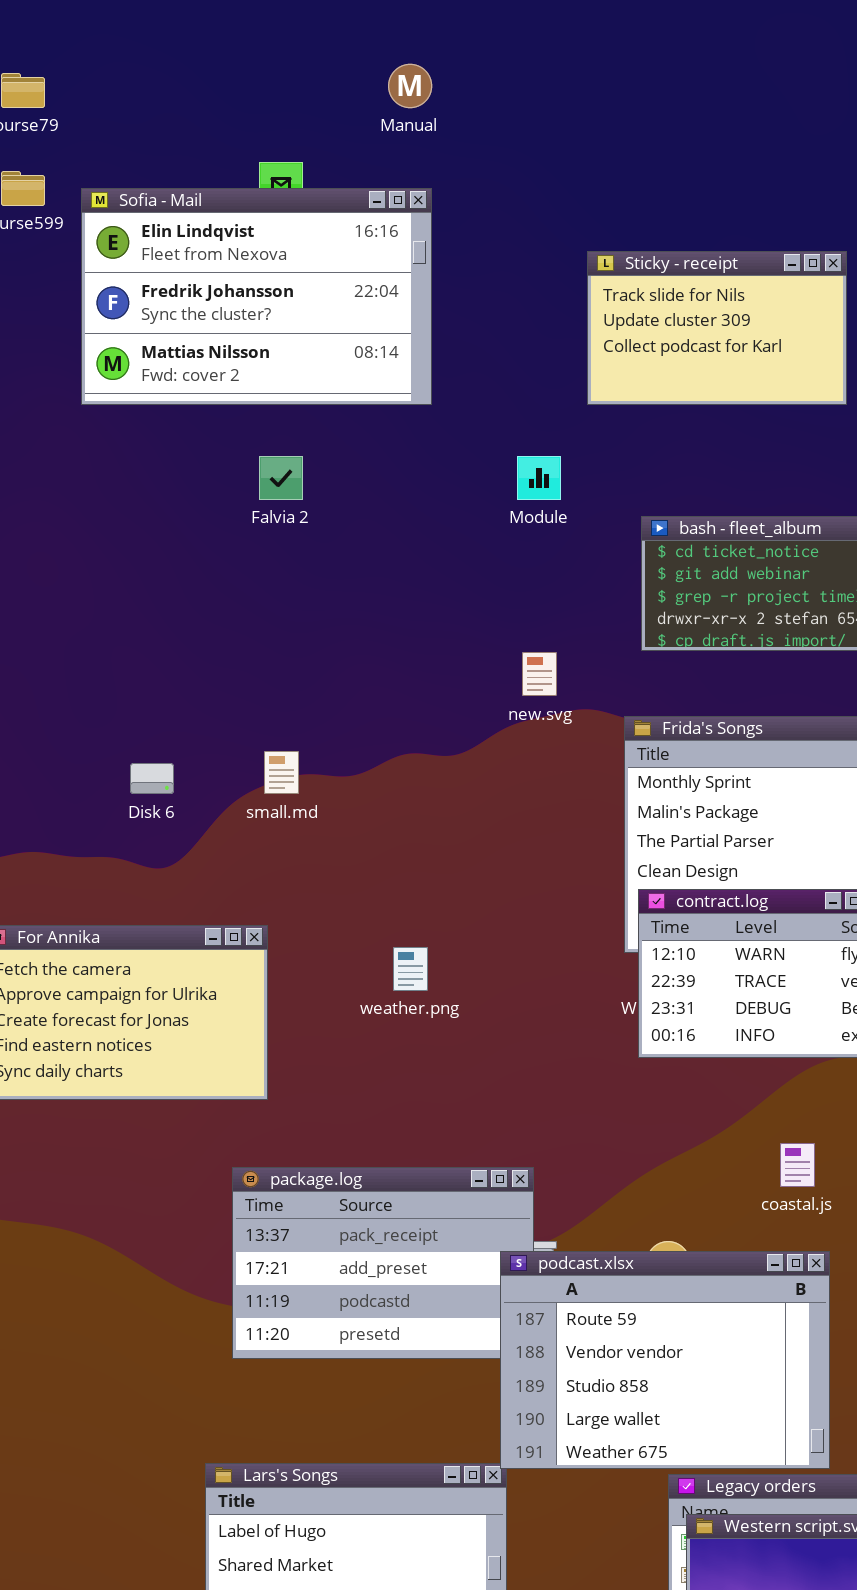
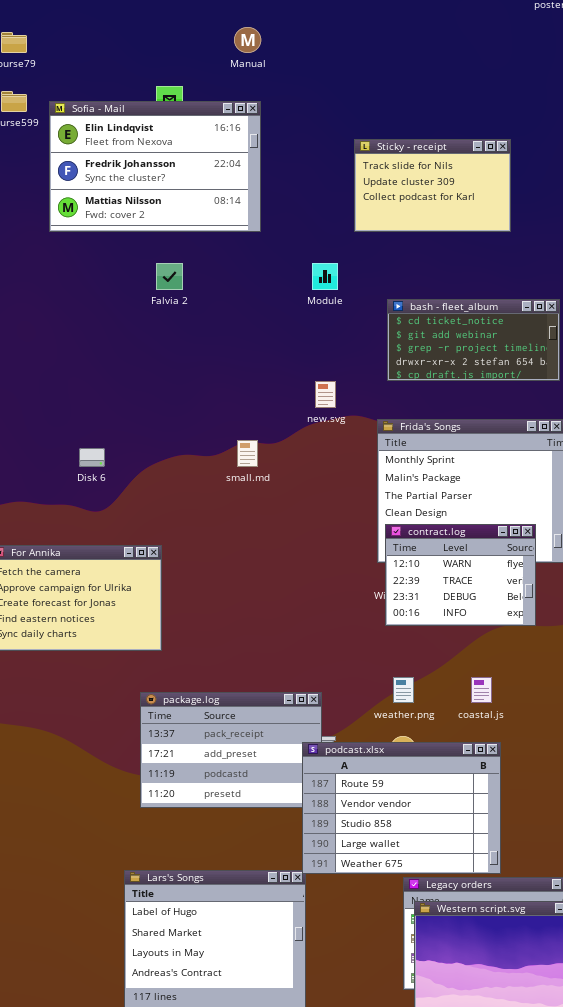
small.md: [264,751,299,794] -> [237,440,258,467], moved
weather.png: [393,947,428,991] -> [393,677,414,703], moved

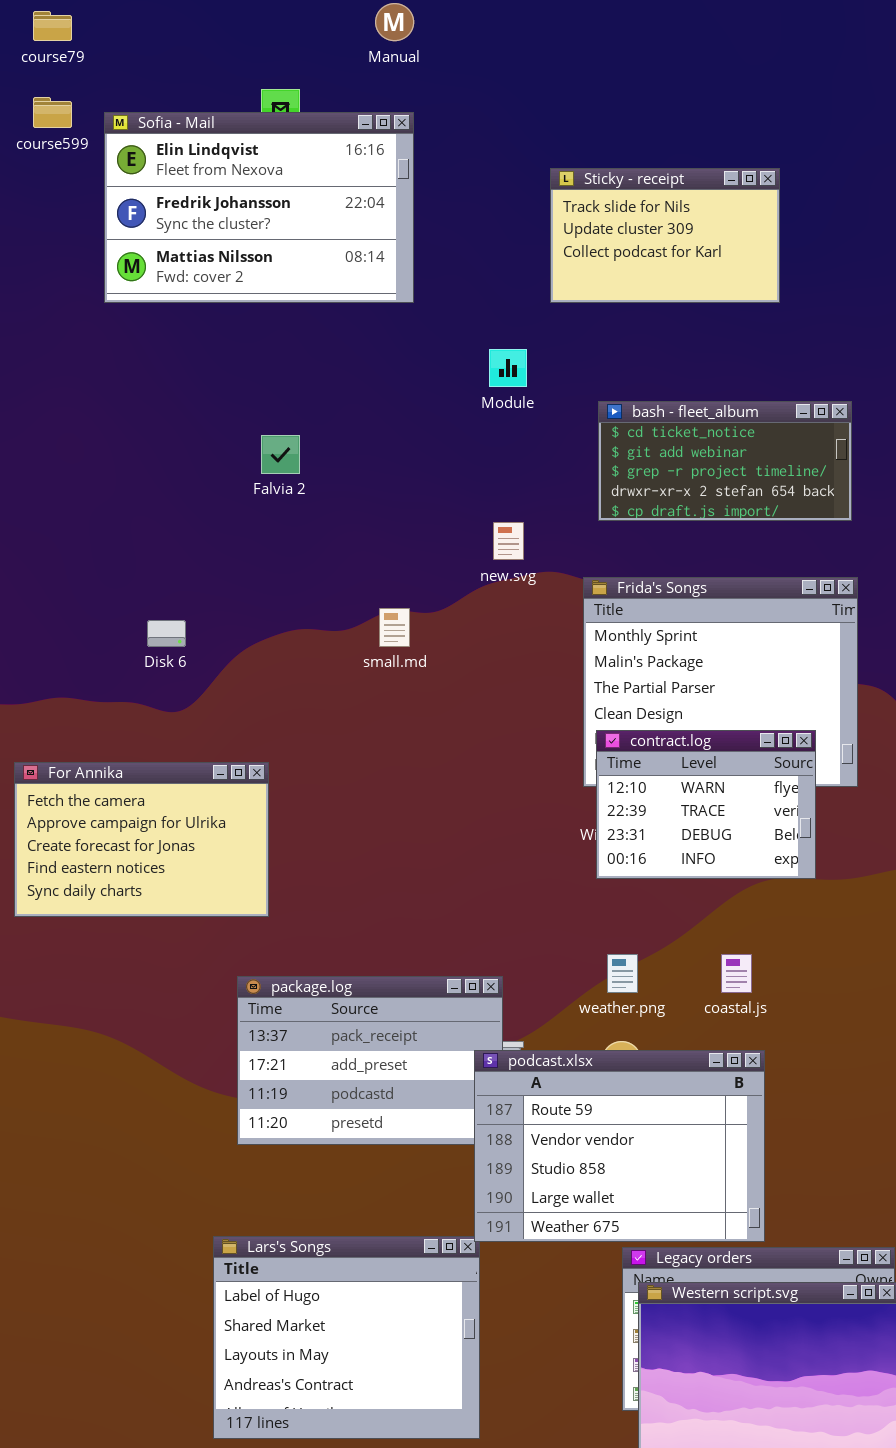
Falvia 2: [156,263,183,290] -> [261,435,300,474], moved

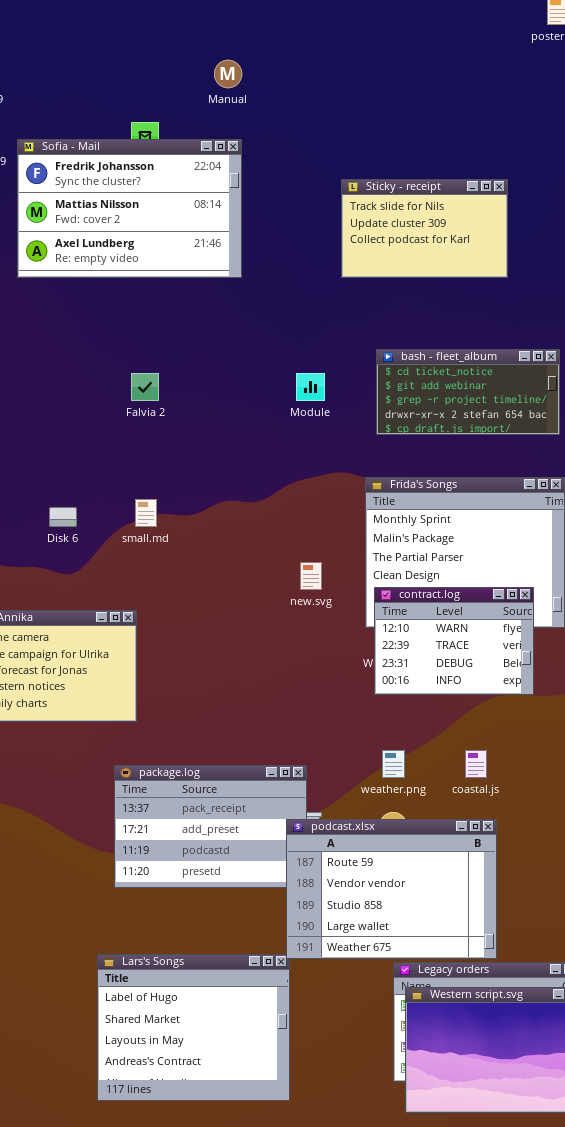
Sofia - Mail: [104,112,414,303] -> [17,139,242,278], scrolled down 1 row
Module: [489,349,527,387] -> [296,373,325,401], moved
new.svg: [493,522,524,560] -> [300,562,322,590], moved
small.md: [379,608,410,647] -> [135,499,157,527], moved

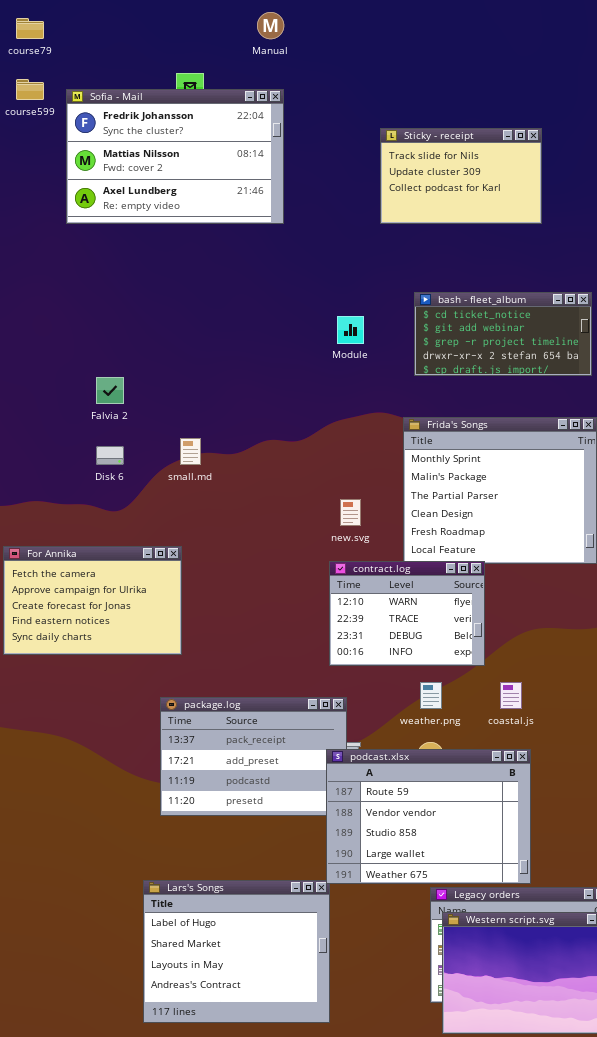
Falvia 2: [131,373,159,401] -> [96,377,124,404], moved
contract.log: [374,587,534,695] -> [329,561,485,666], moved

